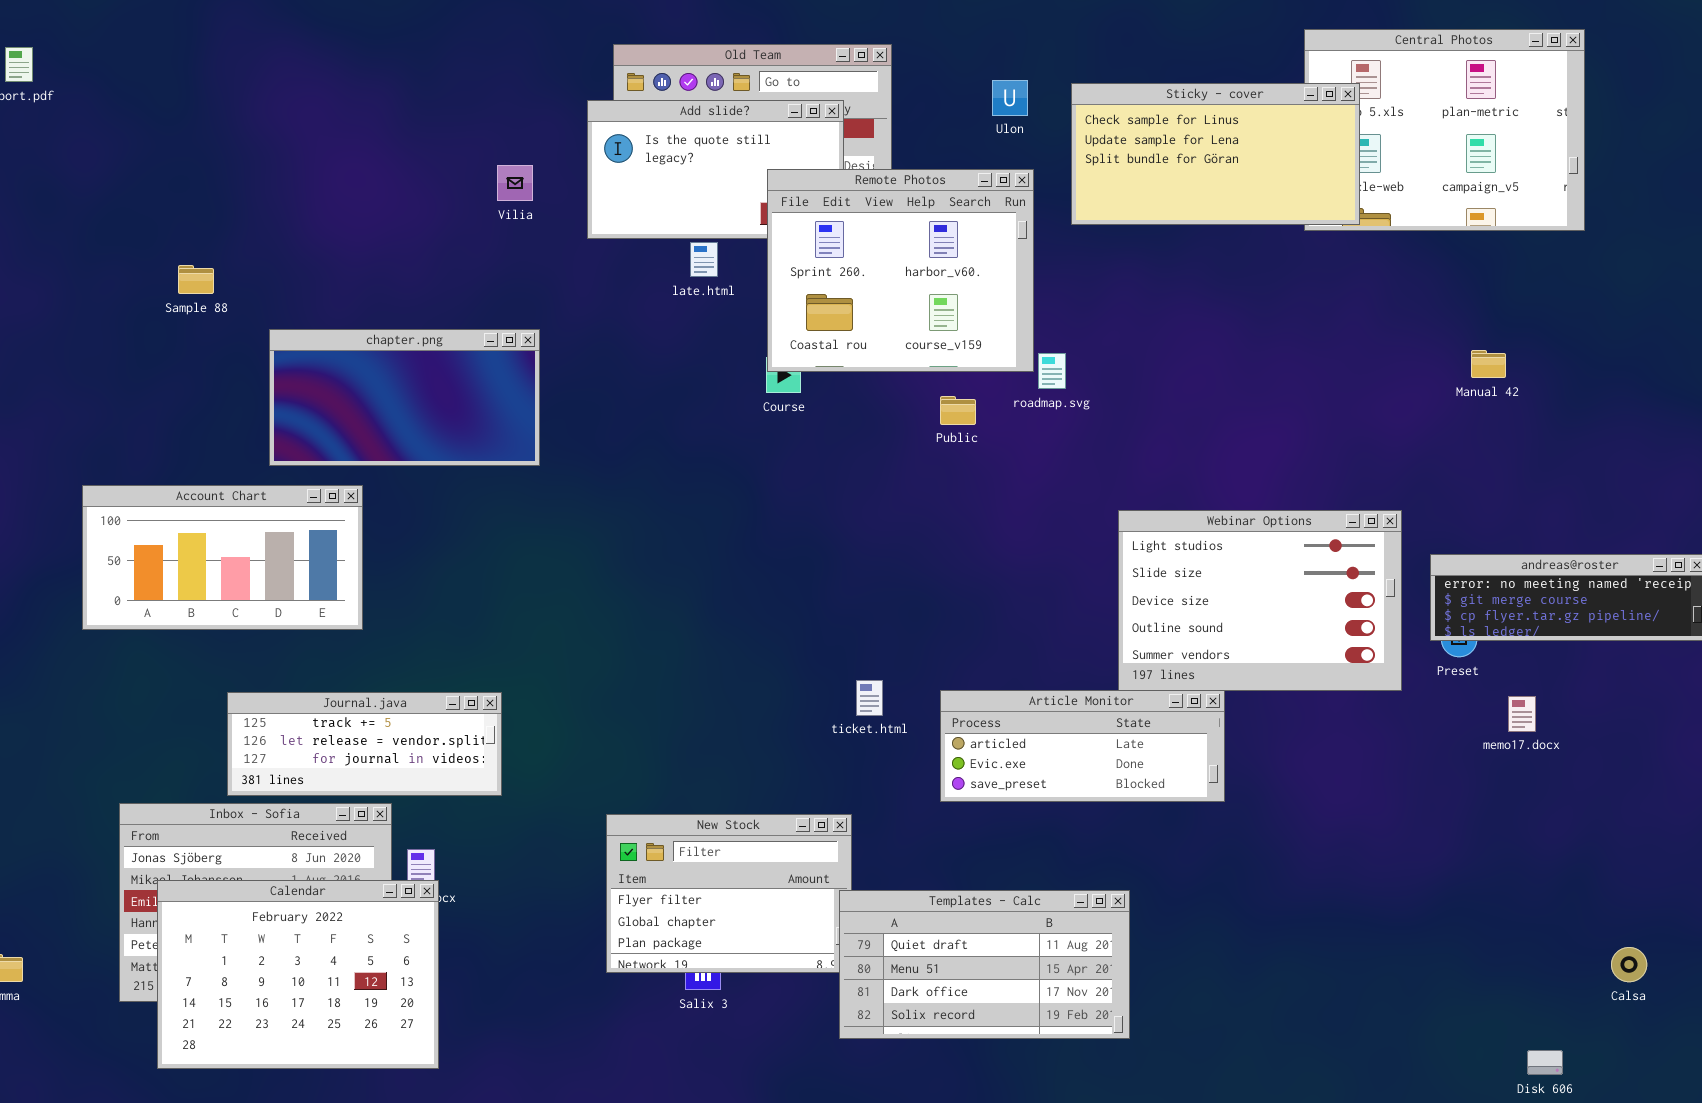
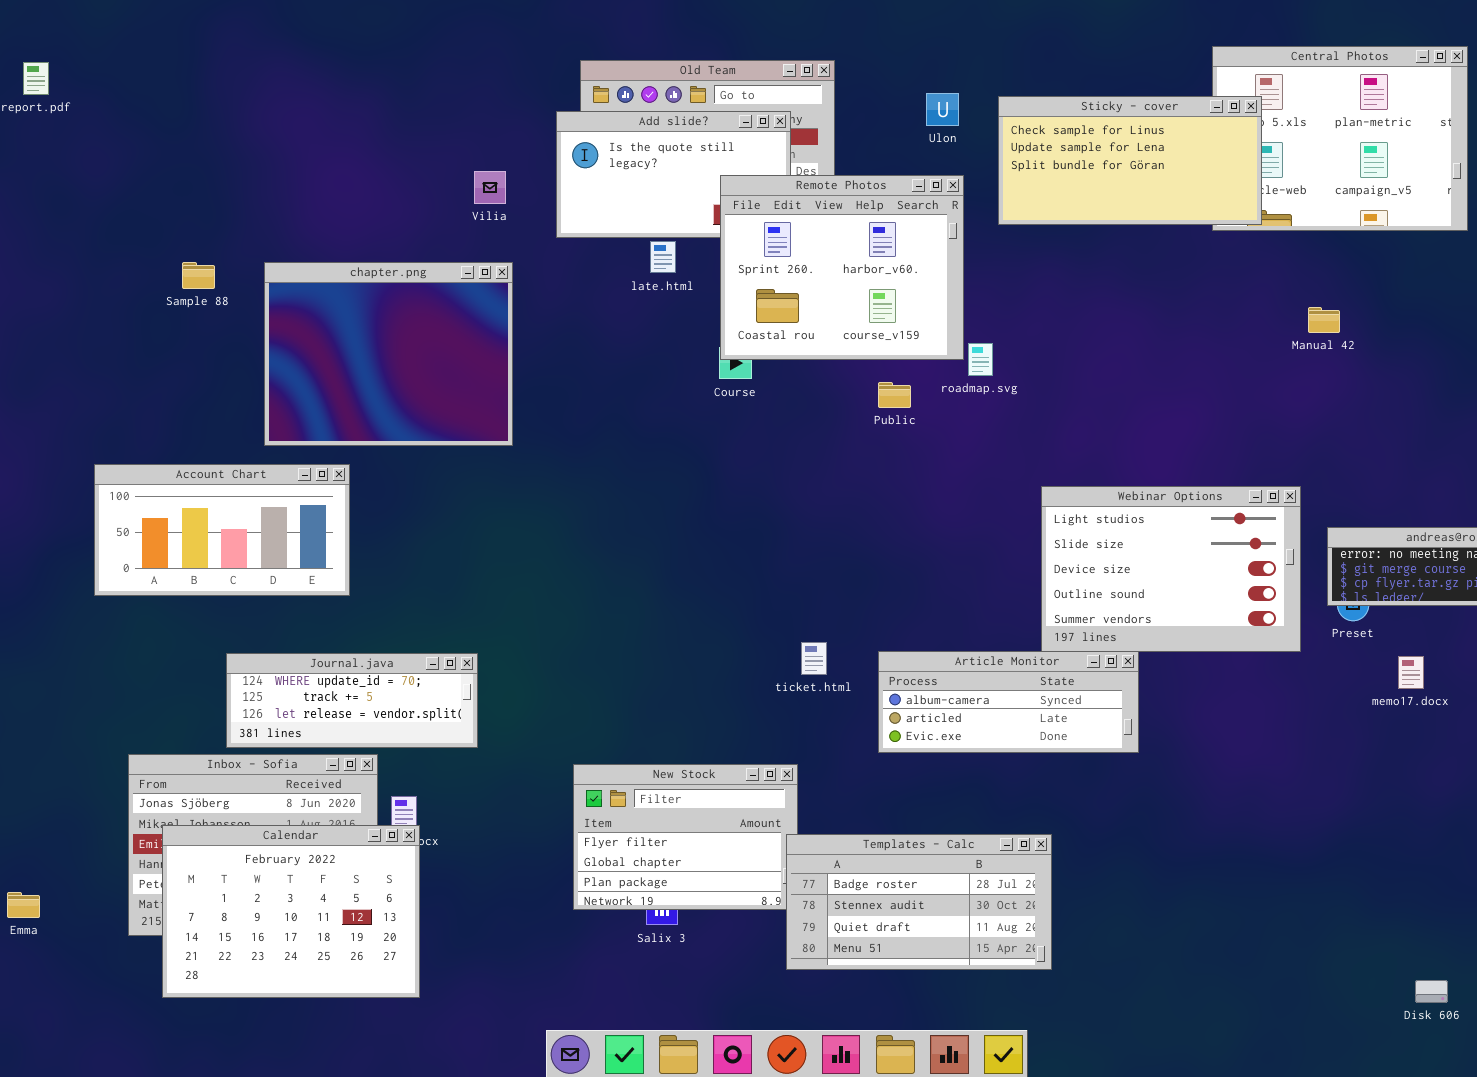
chapter.png: [269,329,540,466] -> [264,262,513,446], resized
Manual 42: [1471,350,1506,378] -> [1308,307,1340,333], moved
Article Monitor: [940,690,1225,802] -> [878,651,1139,753], scrolled up 1 row
Journal.java: [227,692,502,796] -> [226,653,478,748], scrolled up 1 row
Templates - Calc: [839,890,1130,1039] -> [786,834,1052,970], scrolled up 2 rows

